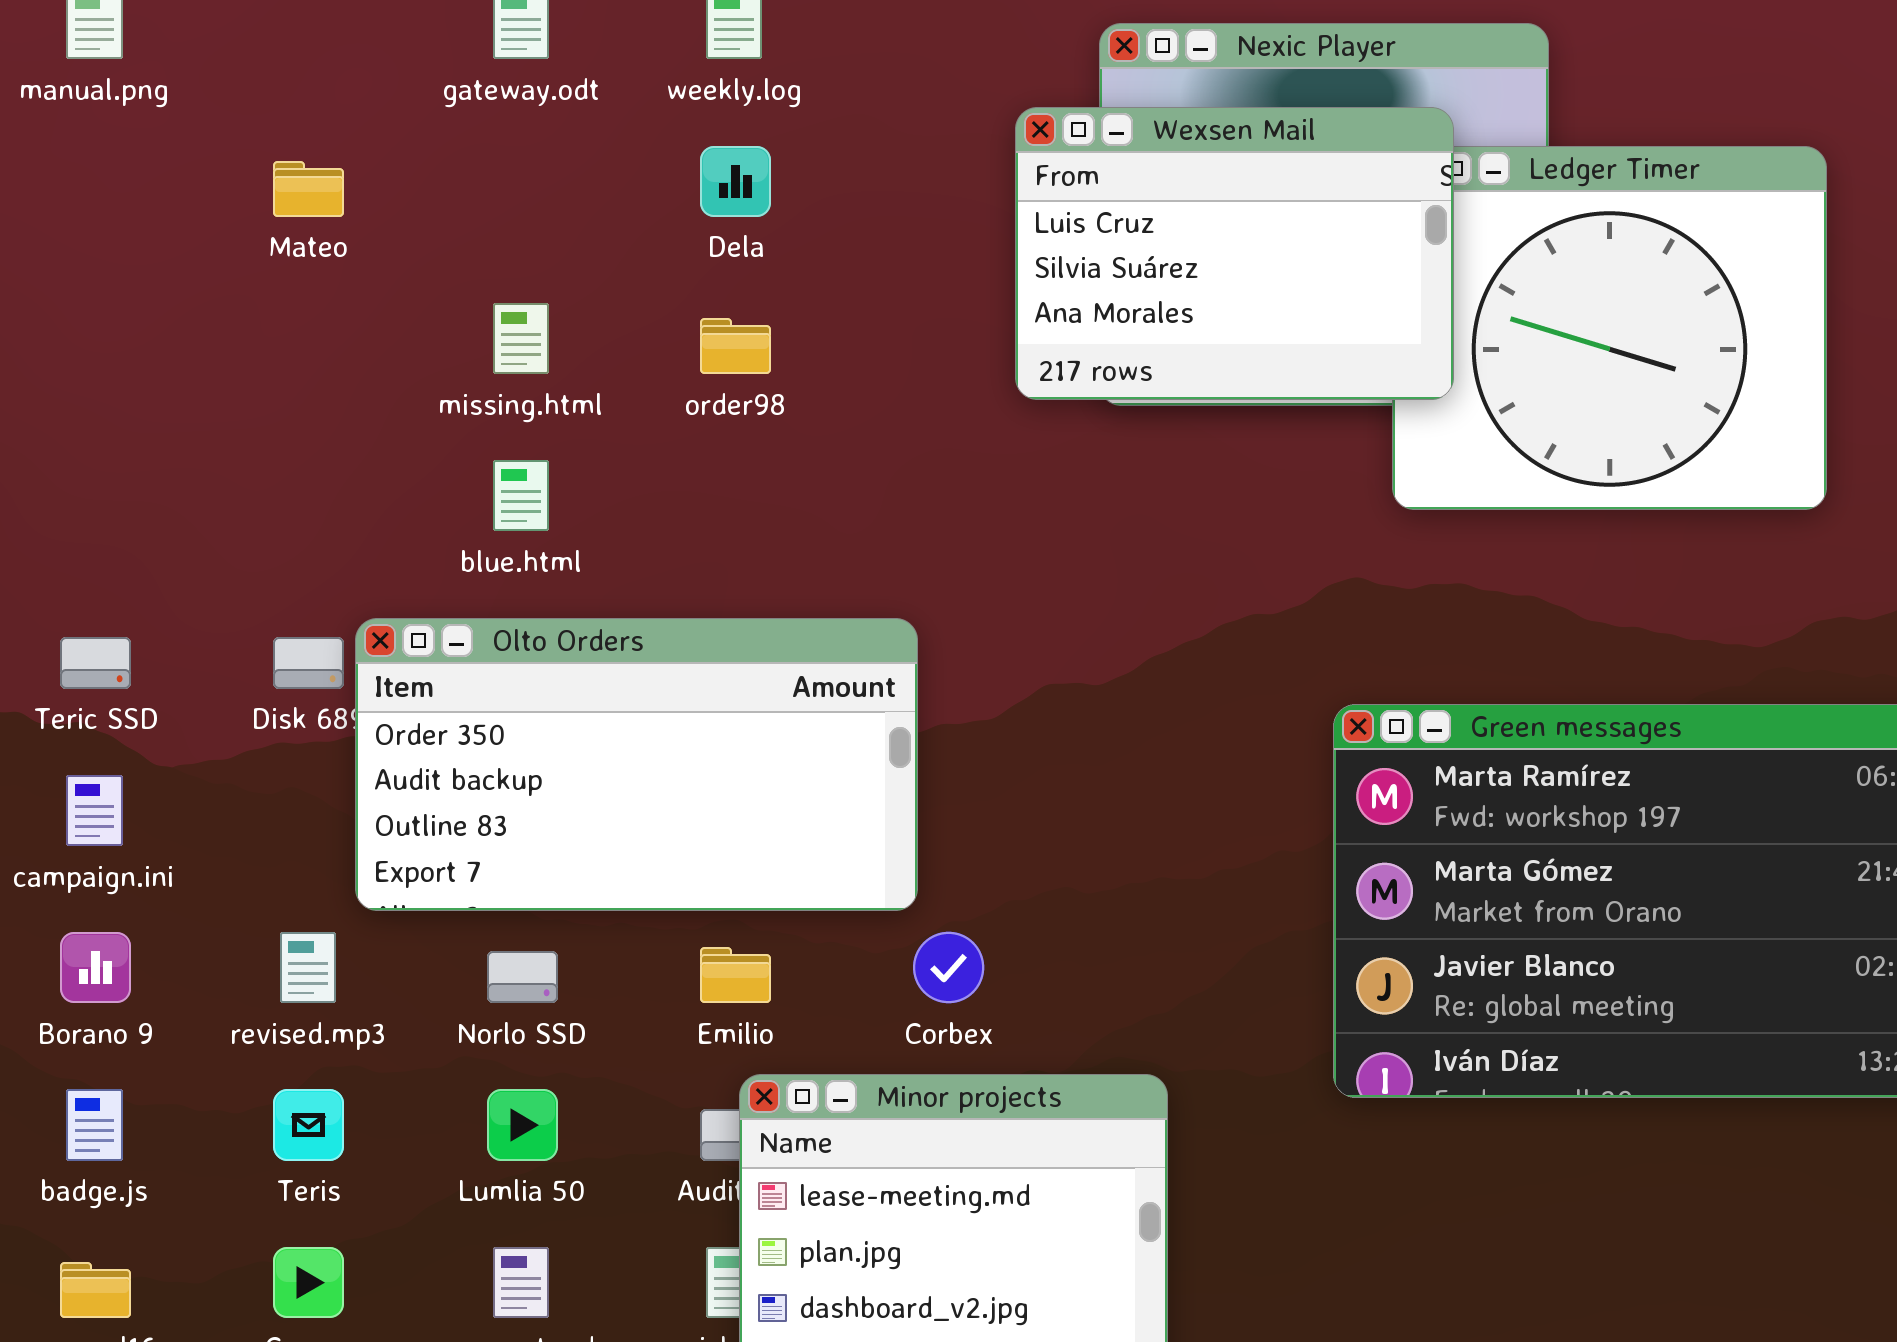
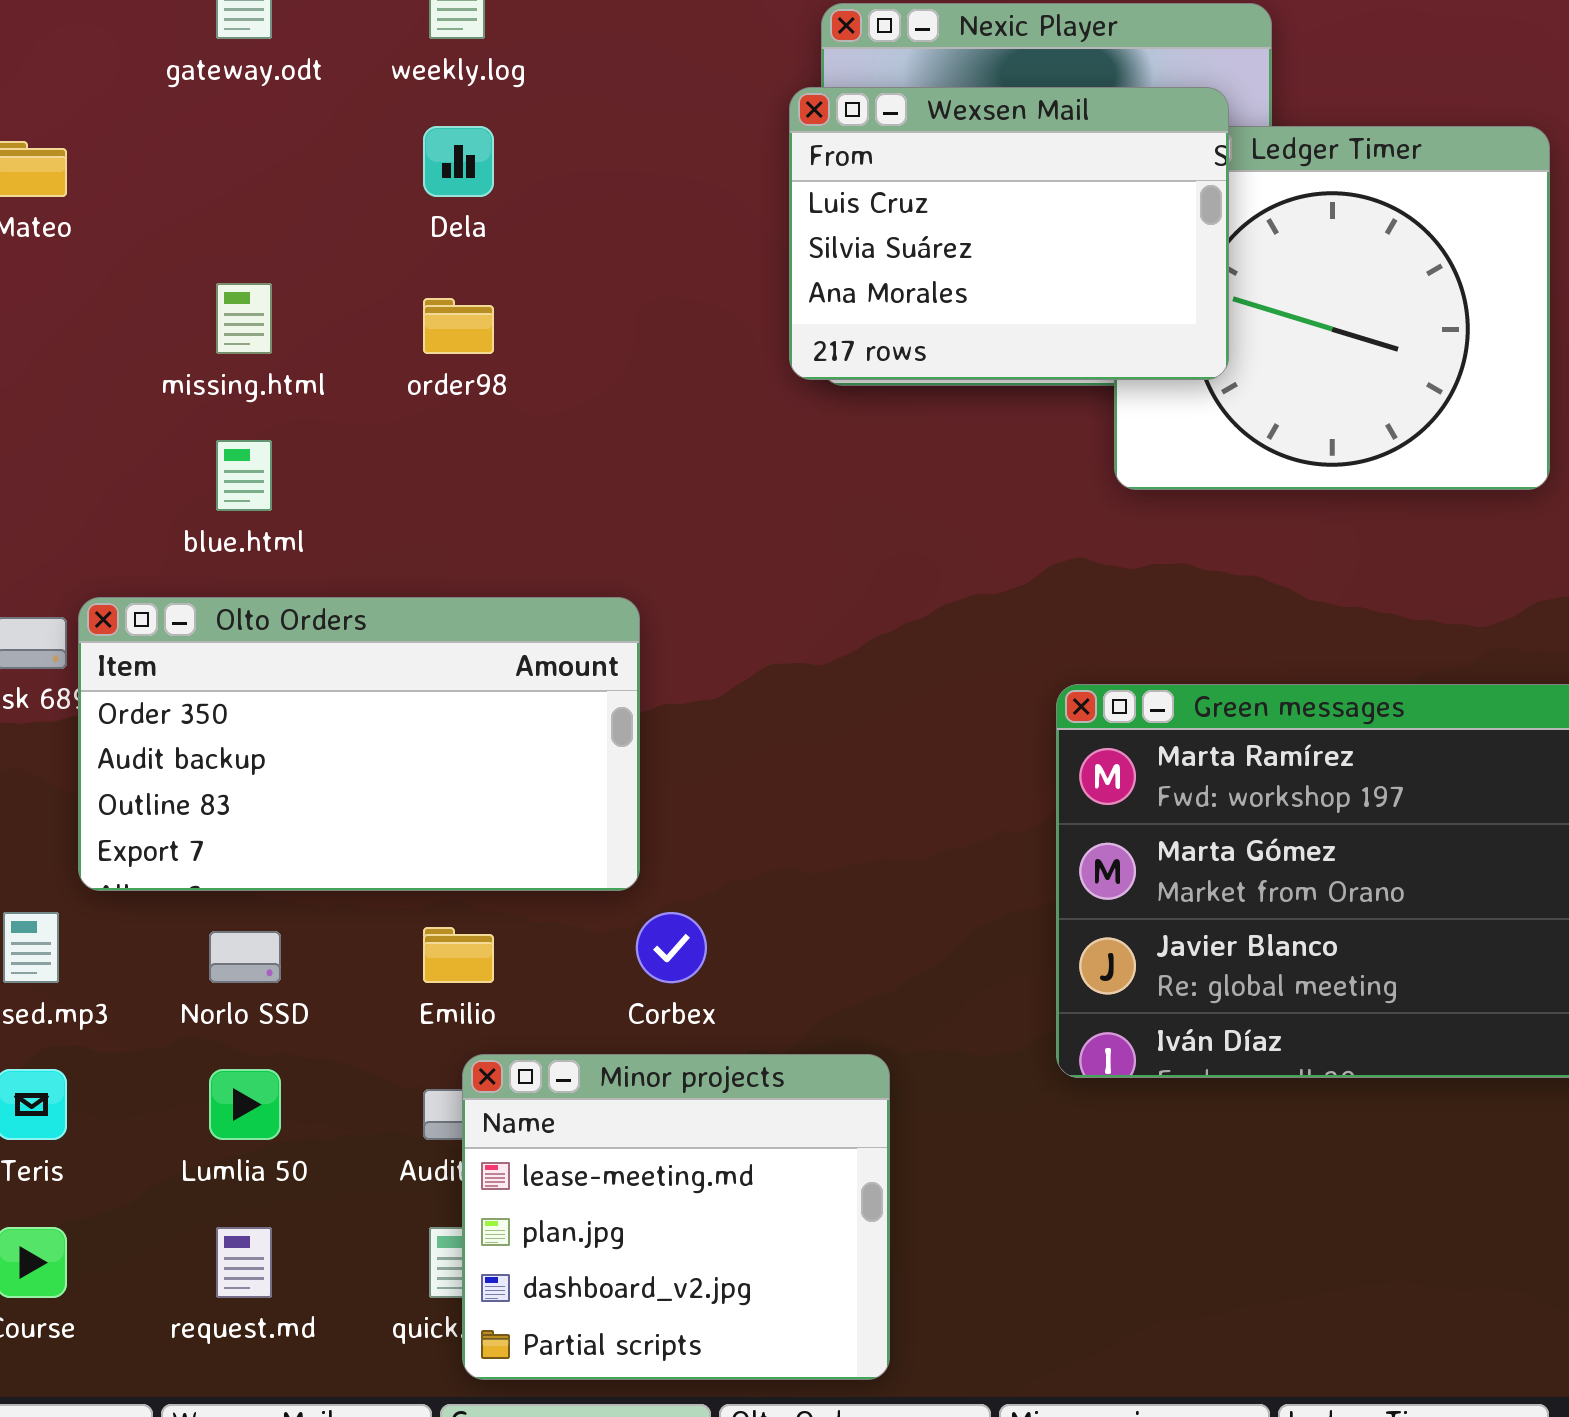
Wexsen Mail: [1015,107,1454,400] -> [789,87,1229,380], moved

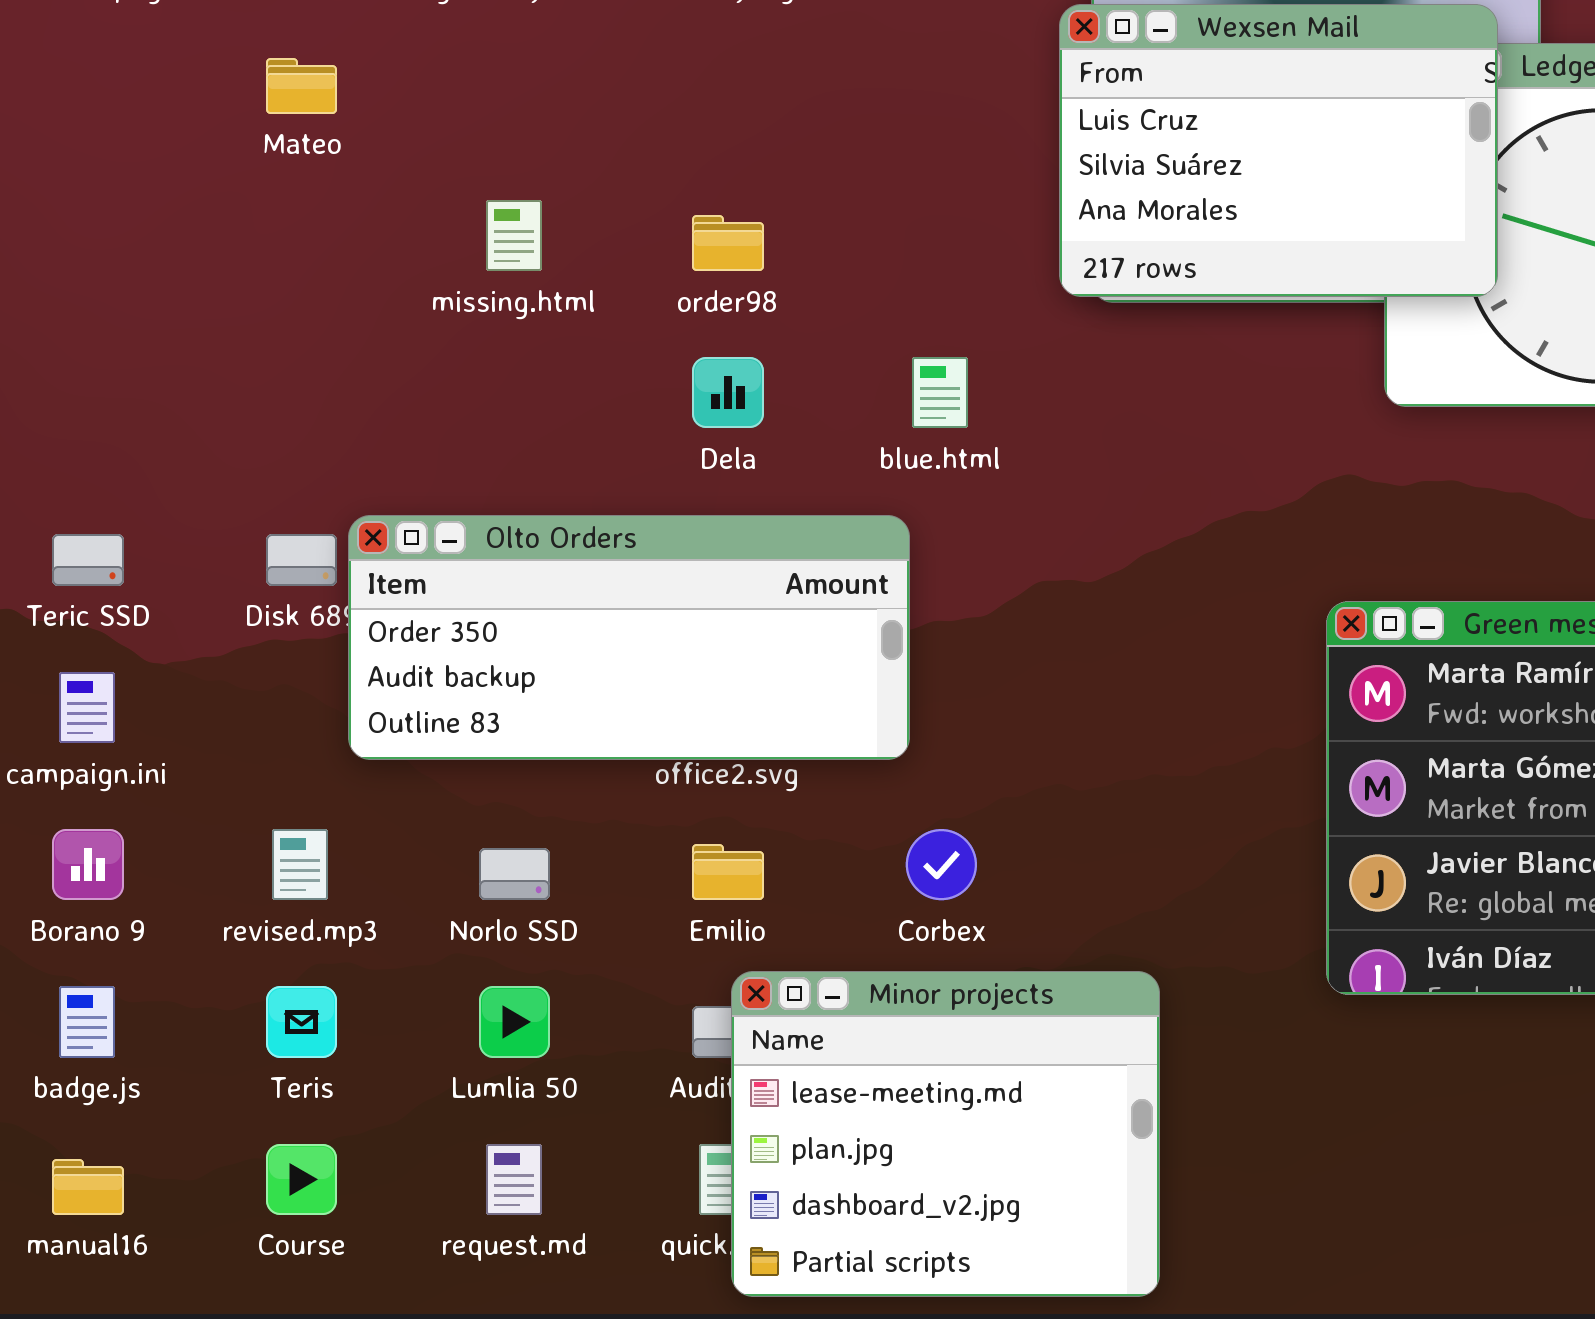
Dela: [423,126,494,197] -> [692,357,764,428], moved
blue.html: [216,440,272,511] -> [912,357,968,428], moved
Olto Orders: [78,597,640,891] -> [348,515,910,760], resized

